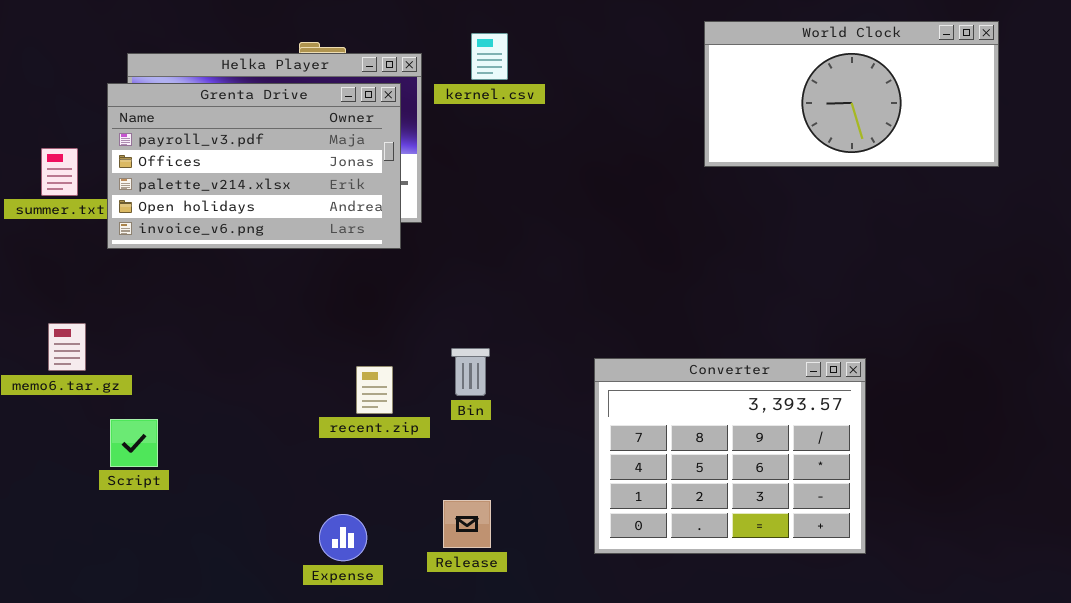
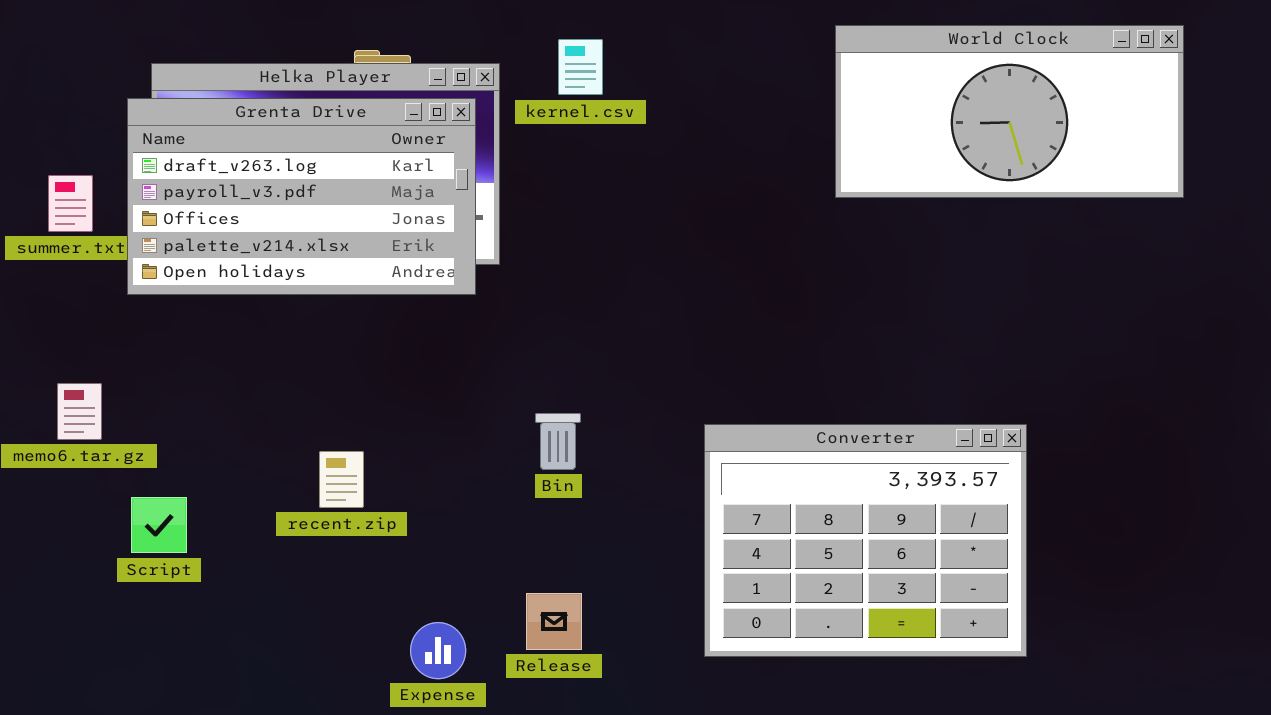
Grenta Drive: [107,83,401,249] -> [127,98,476,295], scrolled up 1 row
recent.zip: [356,366,393,414] -> [319,451,364,508], moved
Expense: [319,514,367,561] -> [410,622,466,679], moved

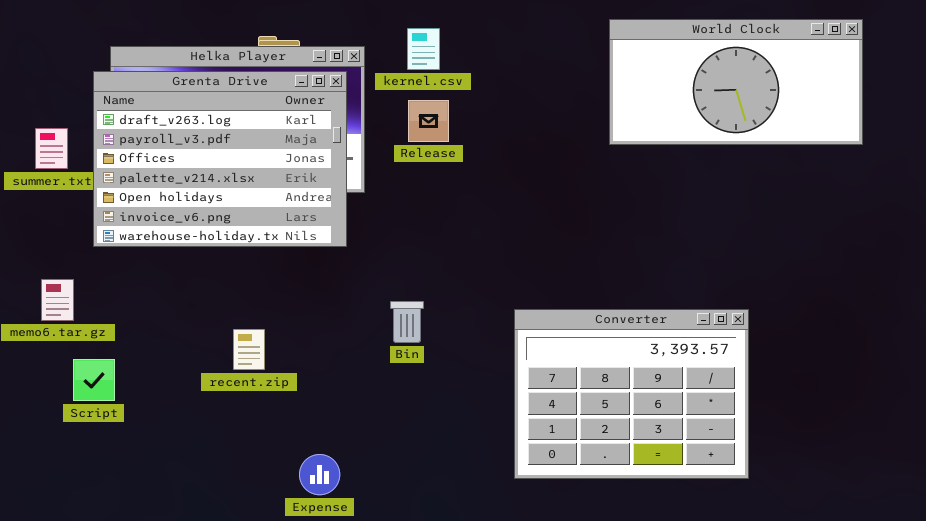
Grenta Drive: [127,98,476,295] -> [93,71,347,247], resized
Script: [131,497,187,553] -> [73,359,115,401], moved
Release: [526,593,582,650] -> [408,100,449,142], moved

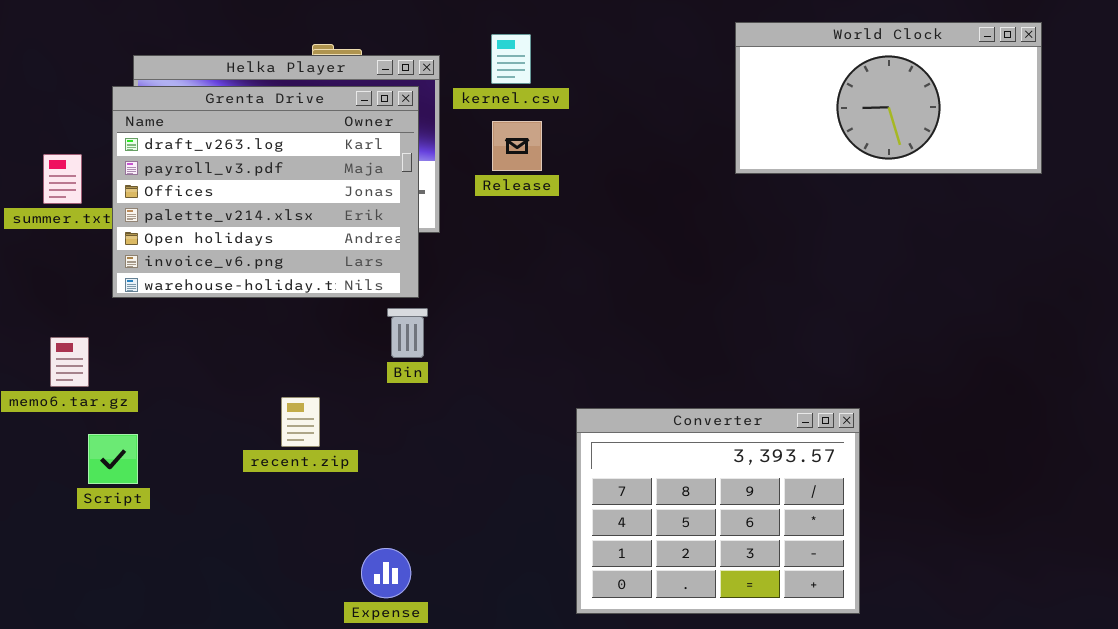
Bin: [390,301,424,343] -> [387,308,428,358], moved
Converter: [514,309,749,479] -> [576,408,860,614], moved

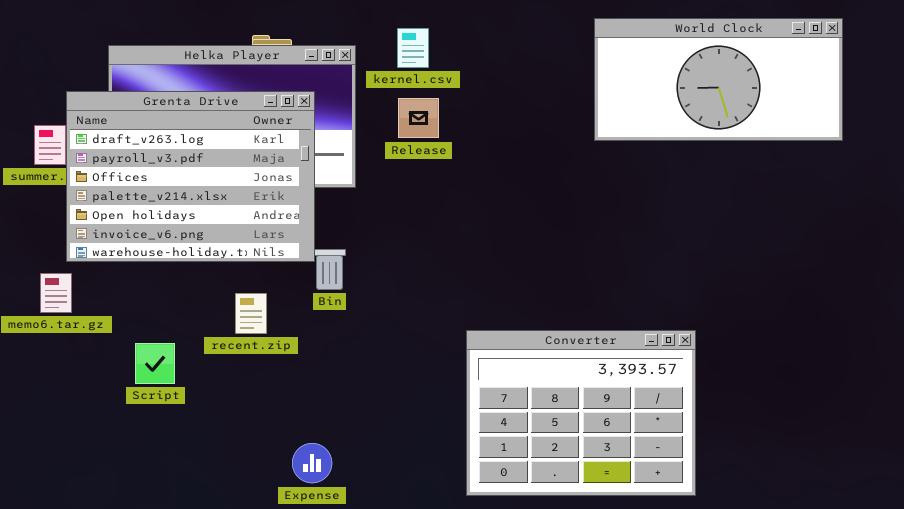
Grenta Drive: [112,86,419,298] -> [66,91,315,262], moved
recent.zip: [281,397,320,447] -> [235,293,267,334], moved
Script: [88,434,138,484] -> [135,343,175,384], moved

